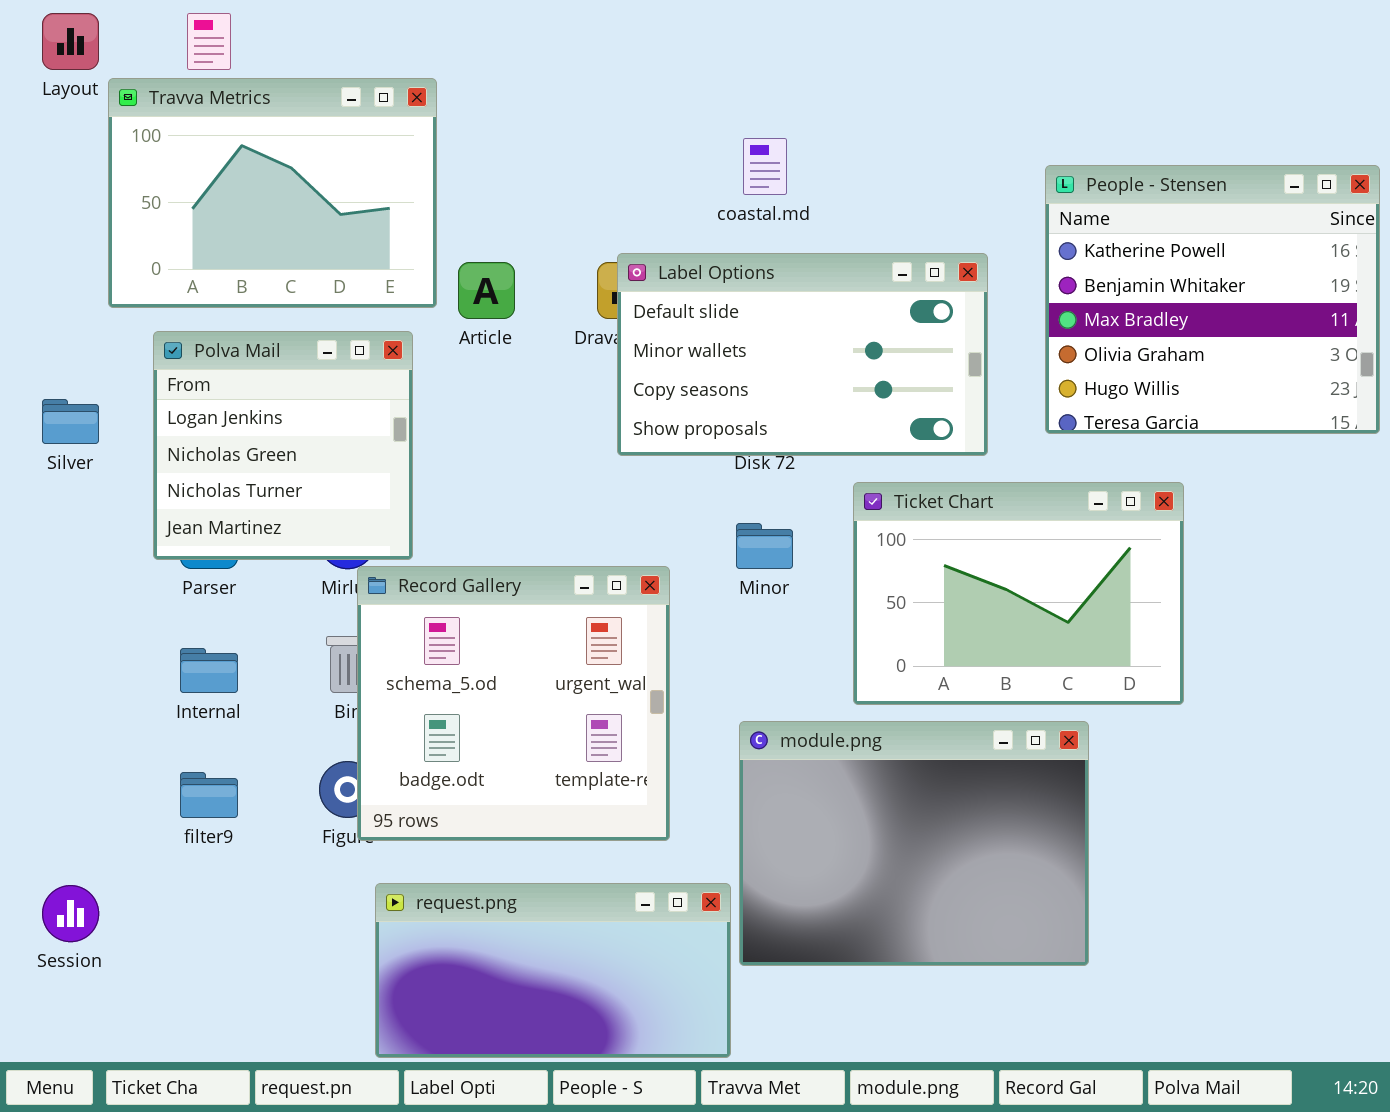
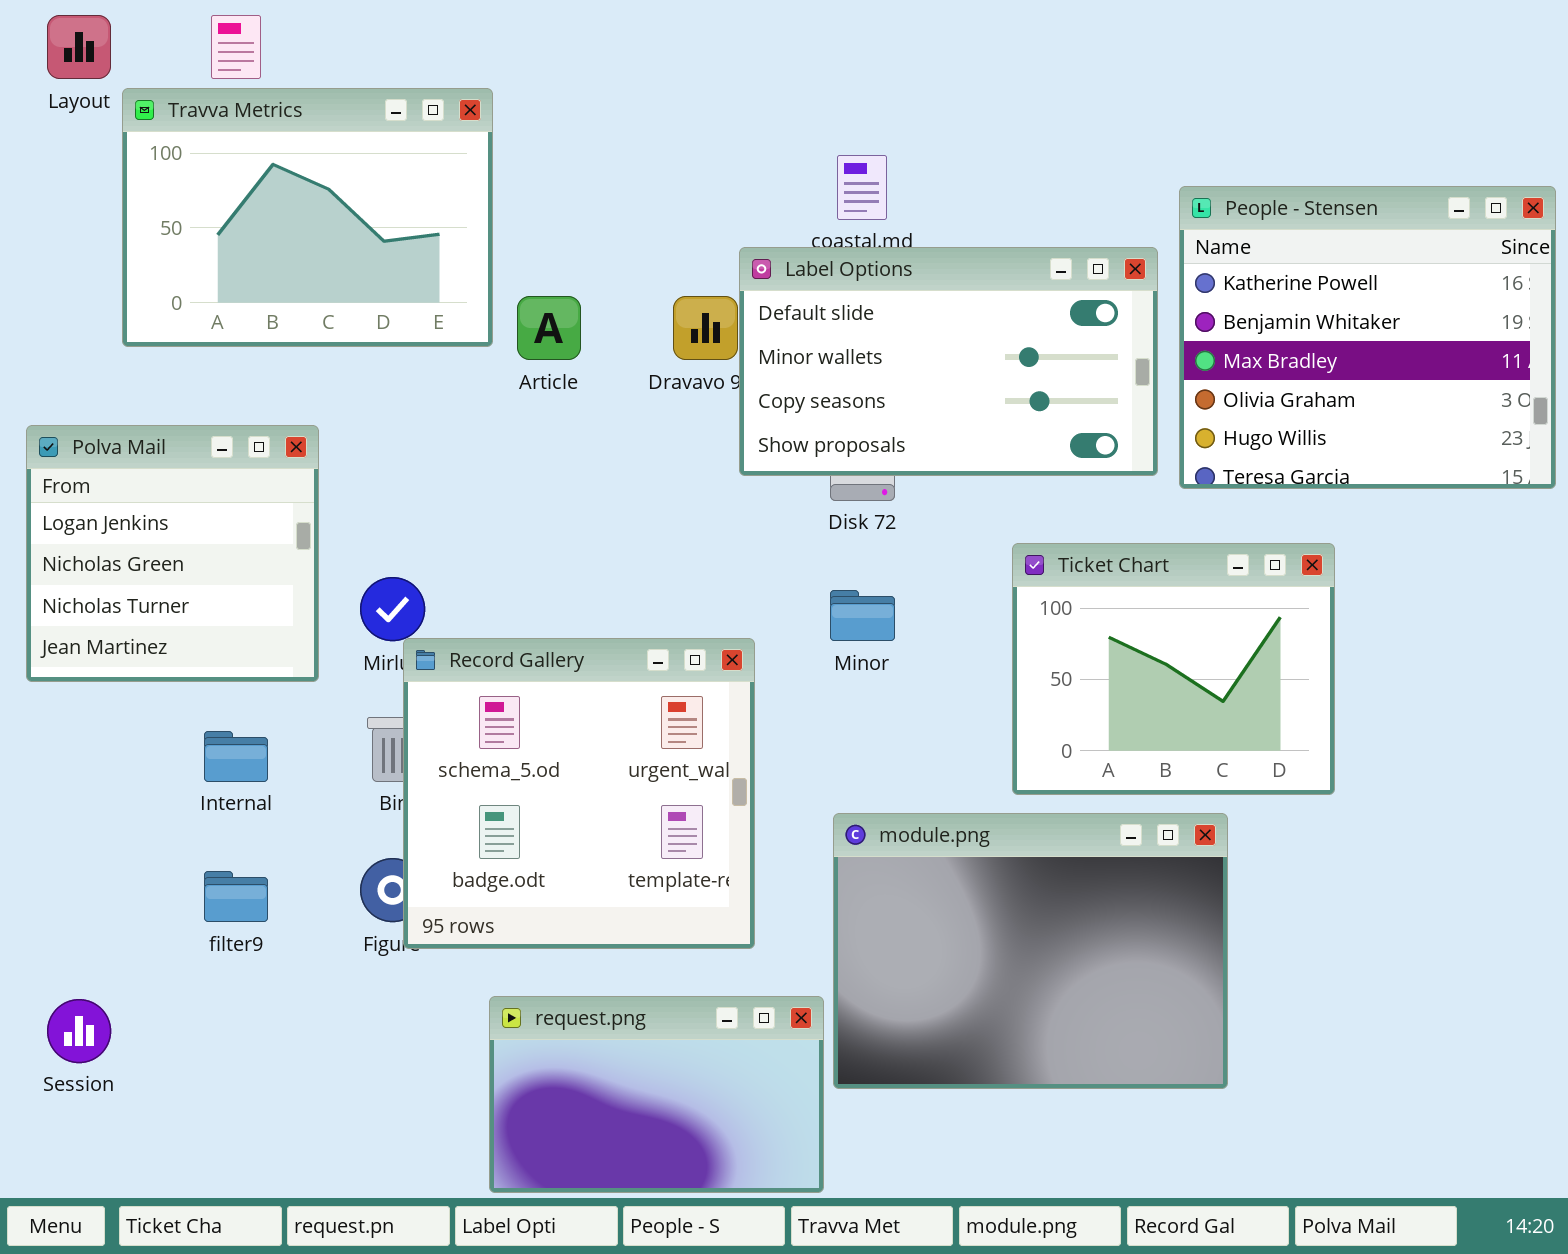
Label Options: [617,253,988,456] -> [739,247,1158,476], moved
Polva Mail: [153,331,413,560] -> [26,425,319,682], moved
Ticket Chart: [853,482,1184,705] -> [1012,543,1335,795], resized
request.png: [375,883,731,1058] -> [489,996,824,1193], resized

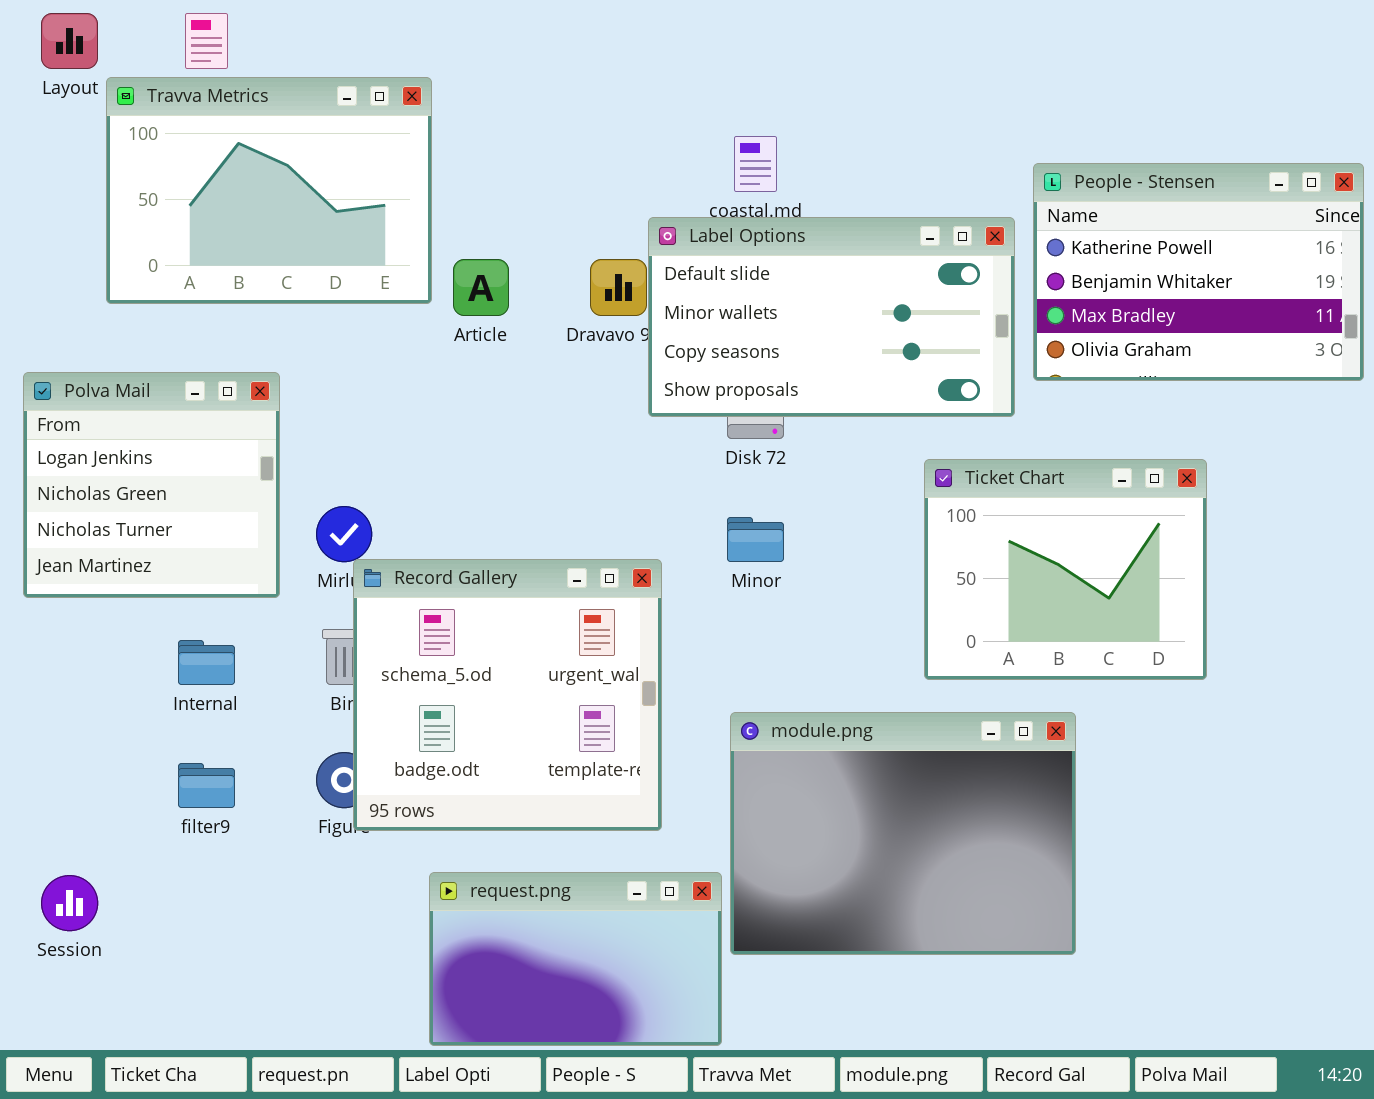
People - Stensen: [1179,186,1556,489] -> [1033,163,1364,381], resized
Ticket Chart: [1012,543,1335,795] -> [924,459,1207,680], moved

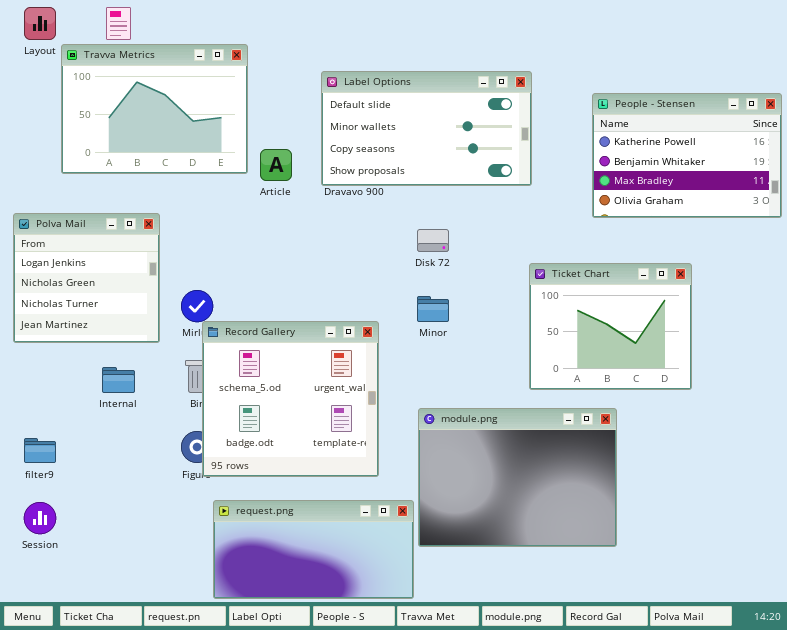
Label Options: [648,217,1015,417] -> [321,71,532,186], moved
filter9: [178,763,235,808] -> [24,438,56,463], moved
request.png: [429,872,722,1046] -> [213,500,414,599], resized

